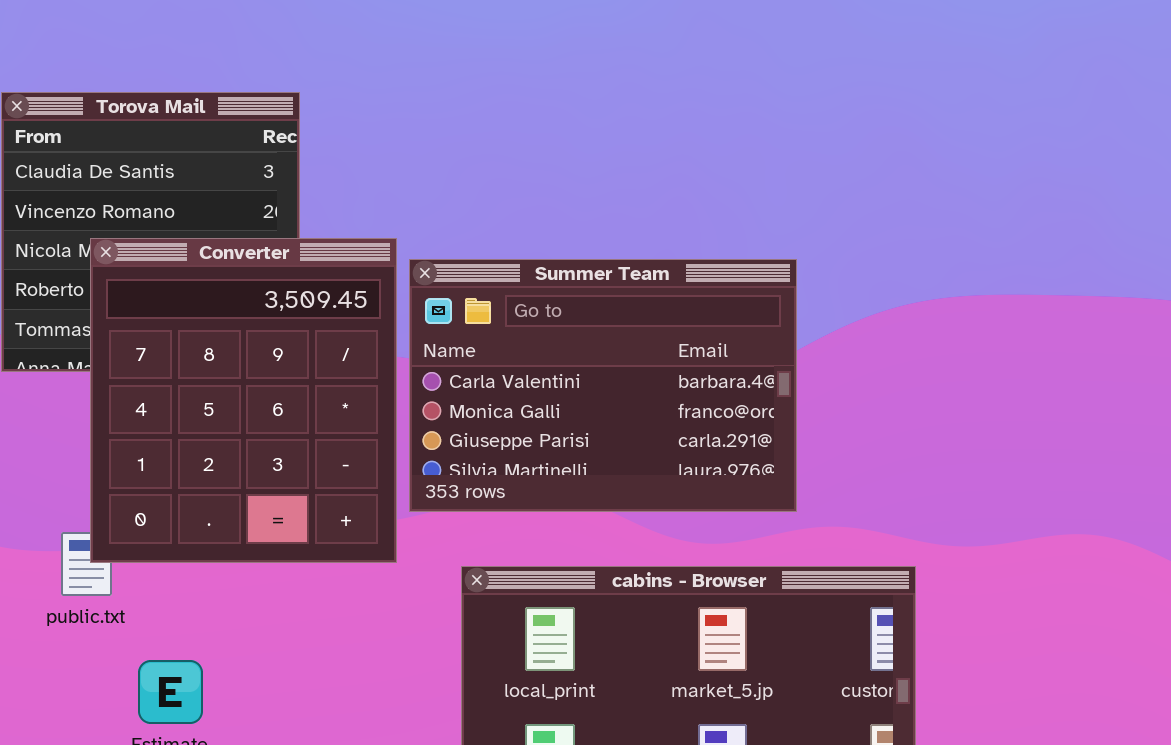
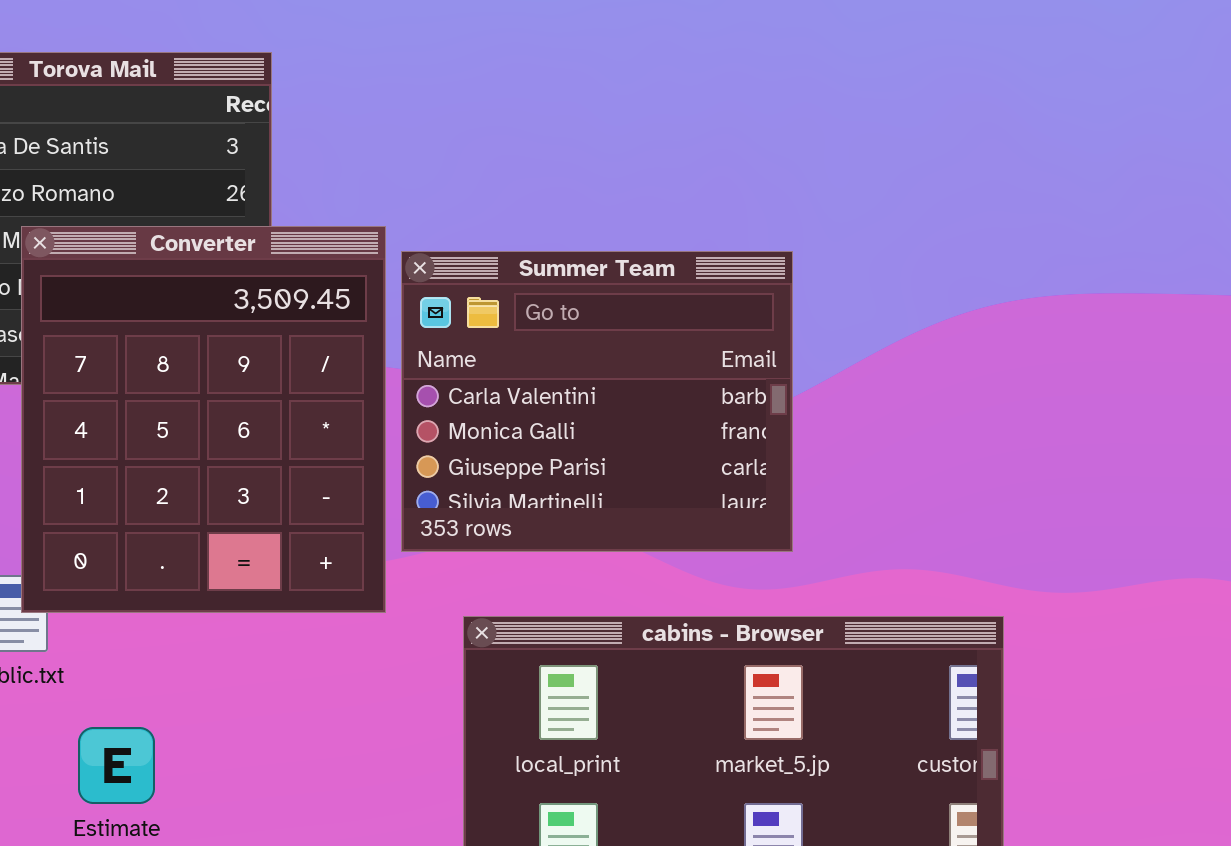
Summer Team: [409,259,797,512] -> [401,251,793,552], resized

